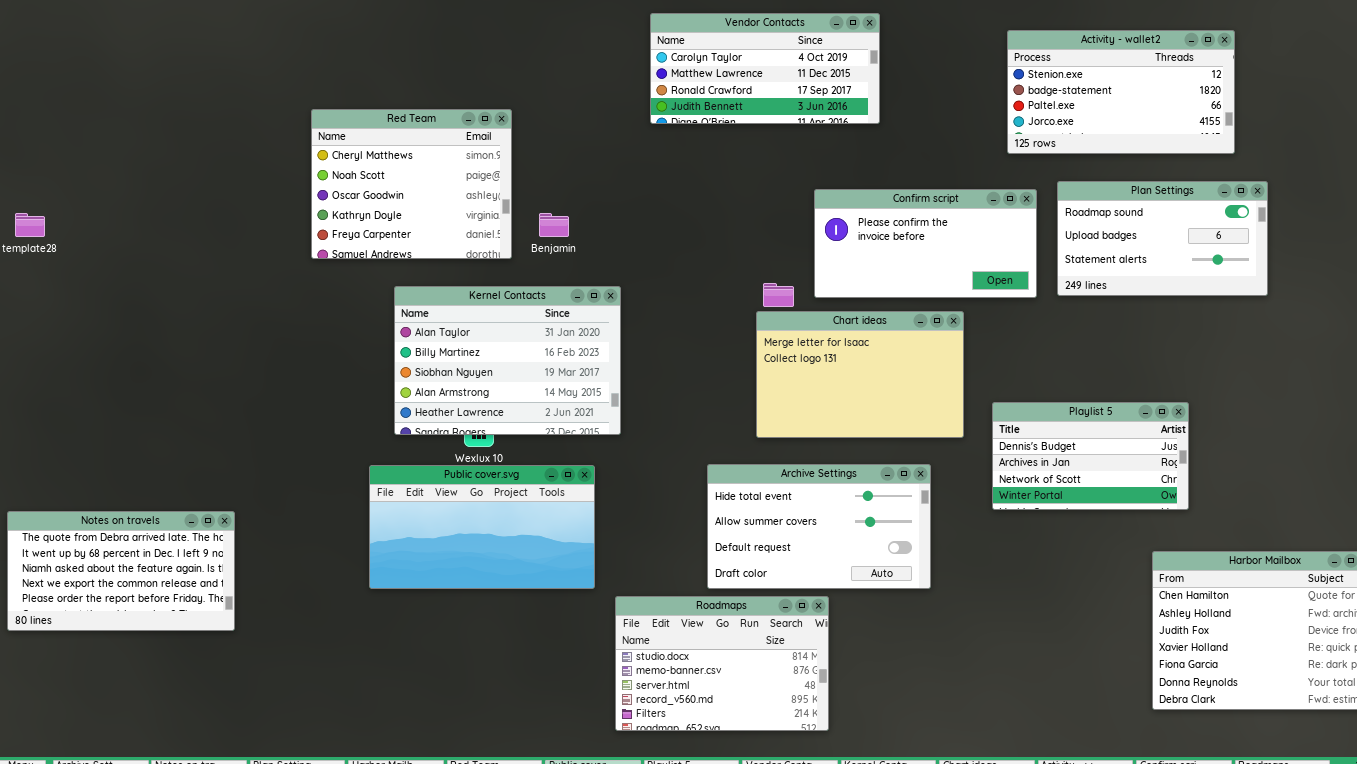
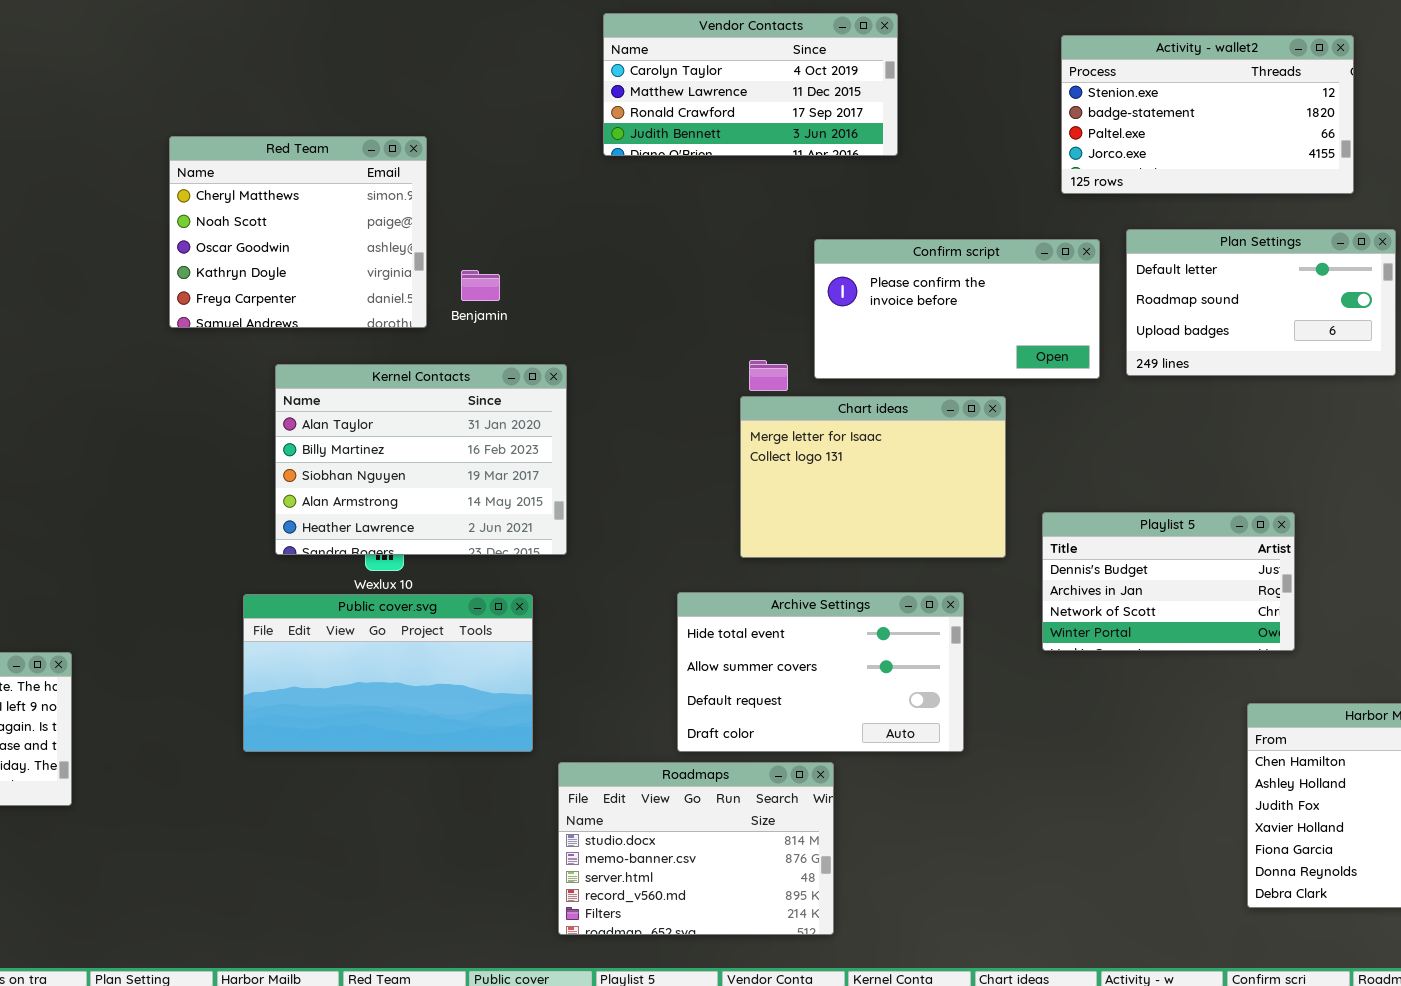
Plan Settings: [1057,181,1268,296] -> [1126,229,1396,376], scrolled up 1 row

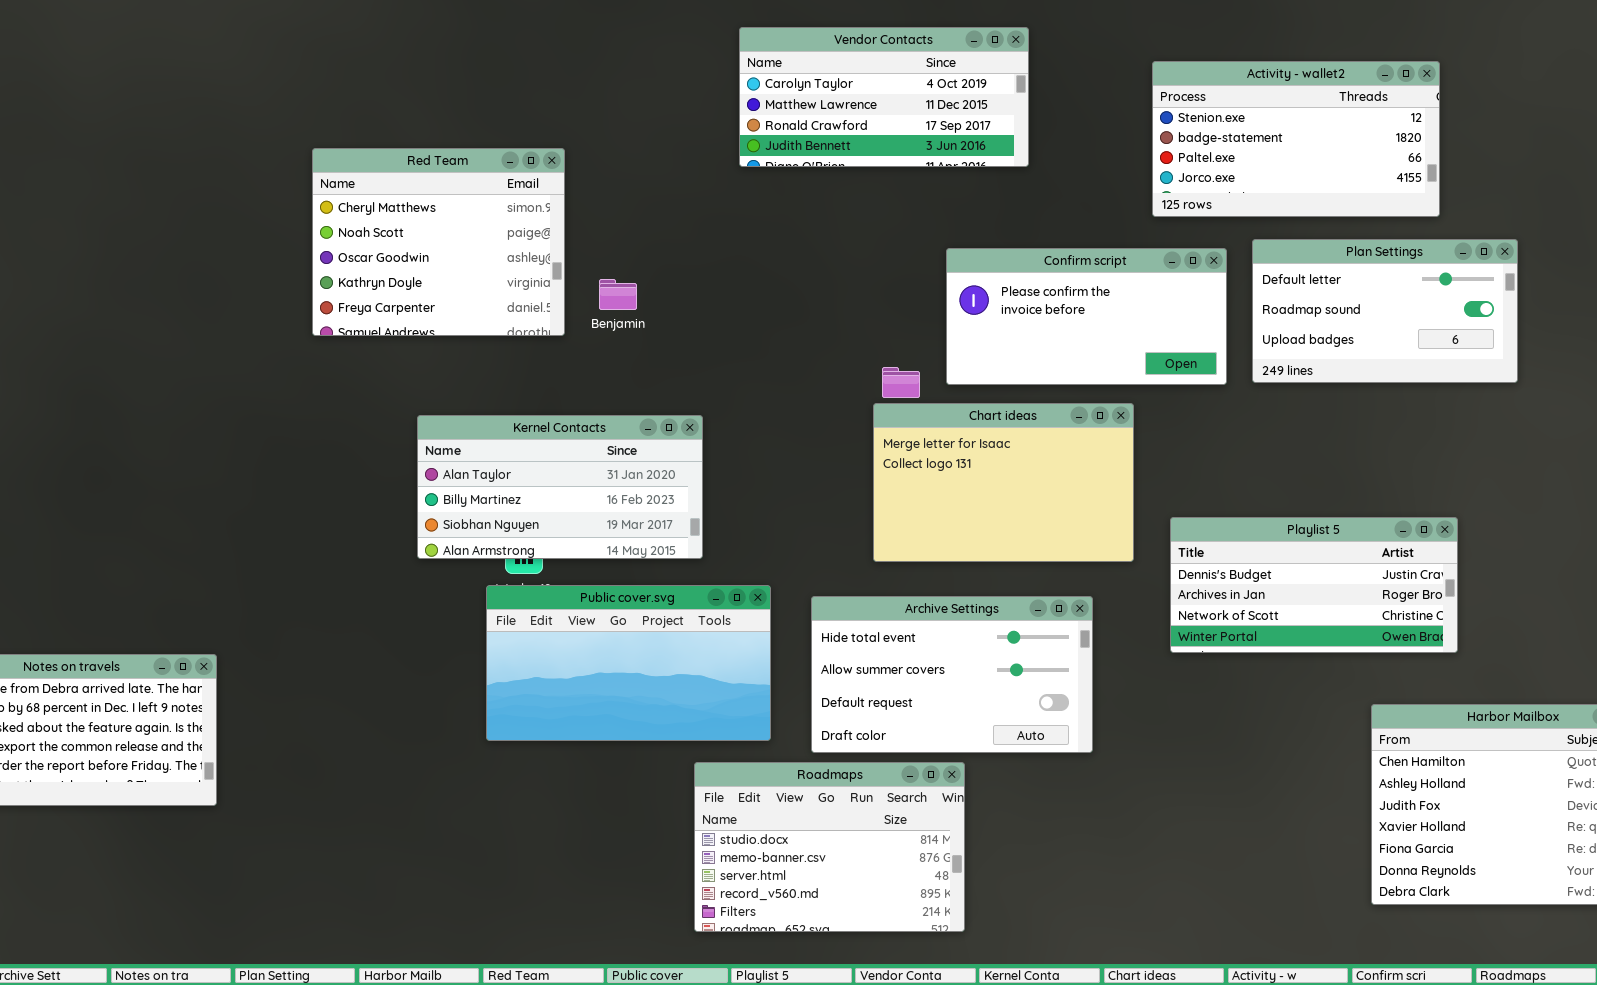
Activity - wallet2: [1061,35,1354,194] -> [1152,61,1440,217], moved
Kernel Contacts: [275,364,567,555] -> [417,415,703,559], resized
Playlist 5: [1042,512,1295,651] -> [1170,517,1458,653], resized
Public cover.svg: [243,594,533,752] -> [486,585,771,741], moved

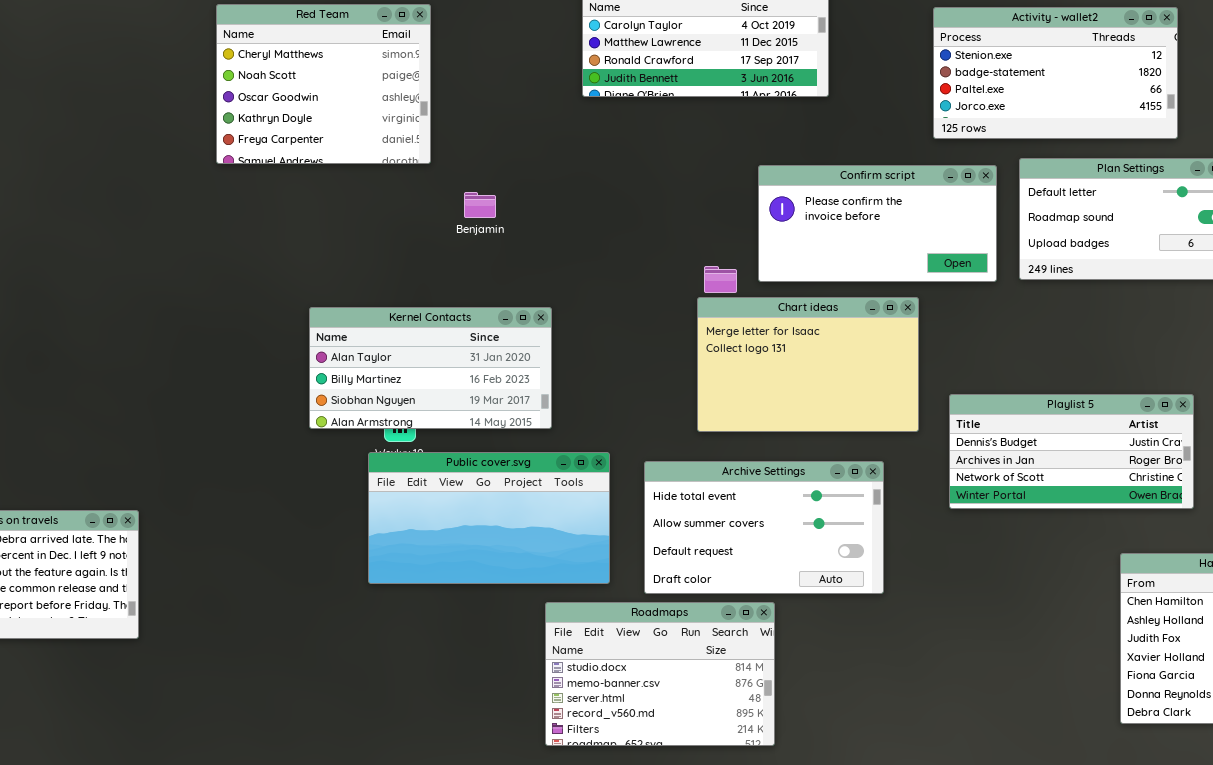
Red Team: [312,148,565,336] -> [216,4,431,164], moved

